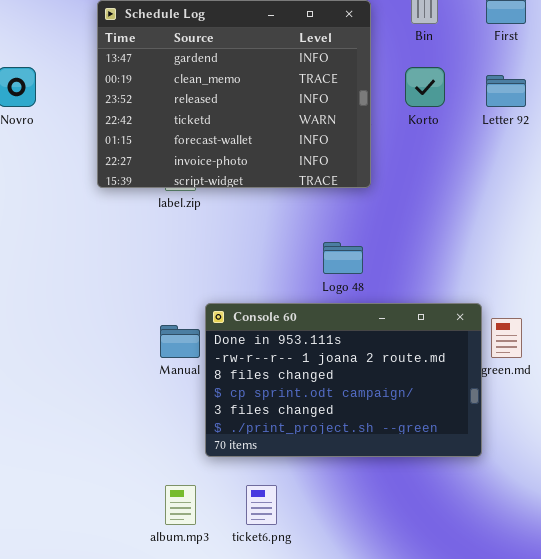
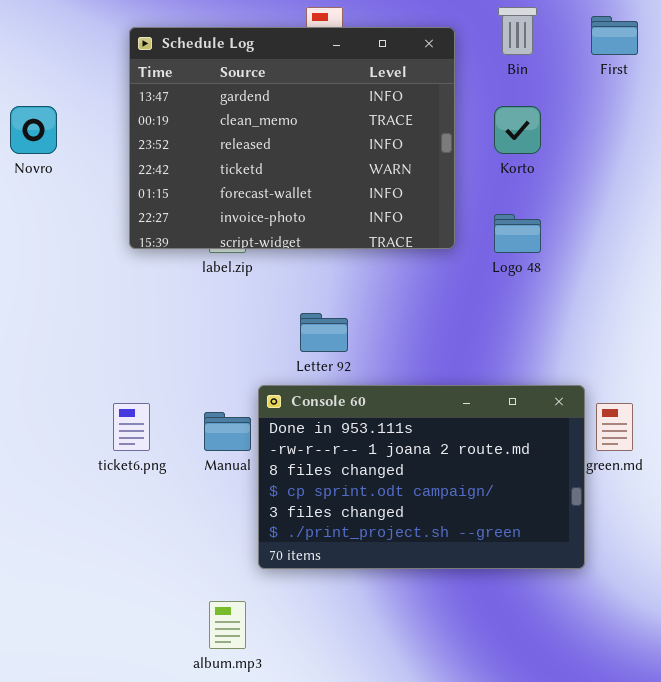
Letter 92: [486,75,526,107] -> [300,313,348,352], moved
Logo 48: [323,242,363,274] -> [494,214,541,253], moved
ticket6.png: [246,485,277,525] -> [113,403,150,451], moved

